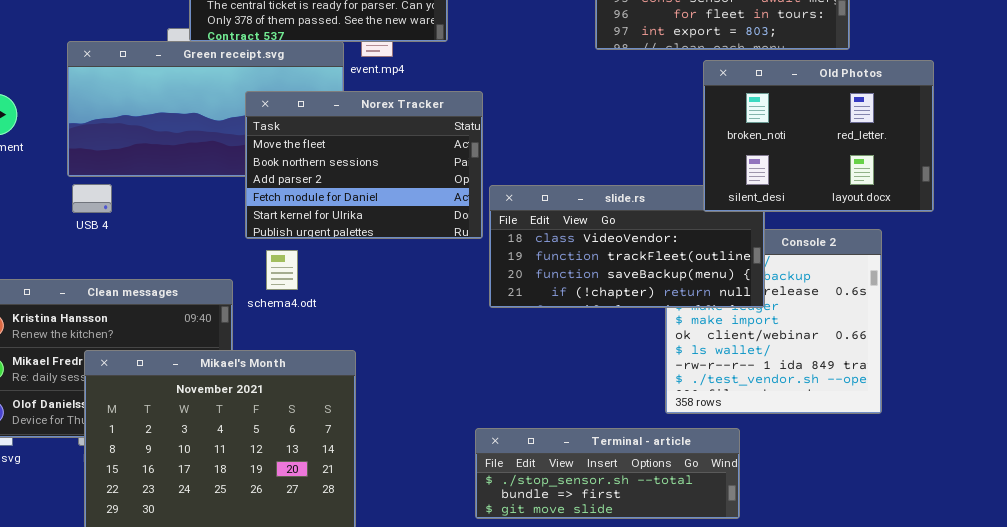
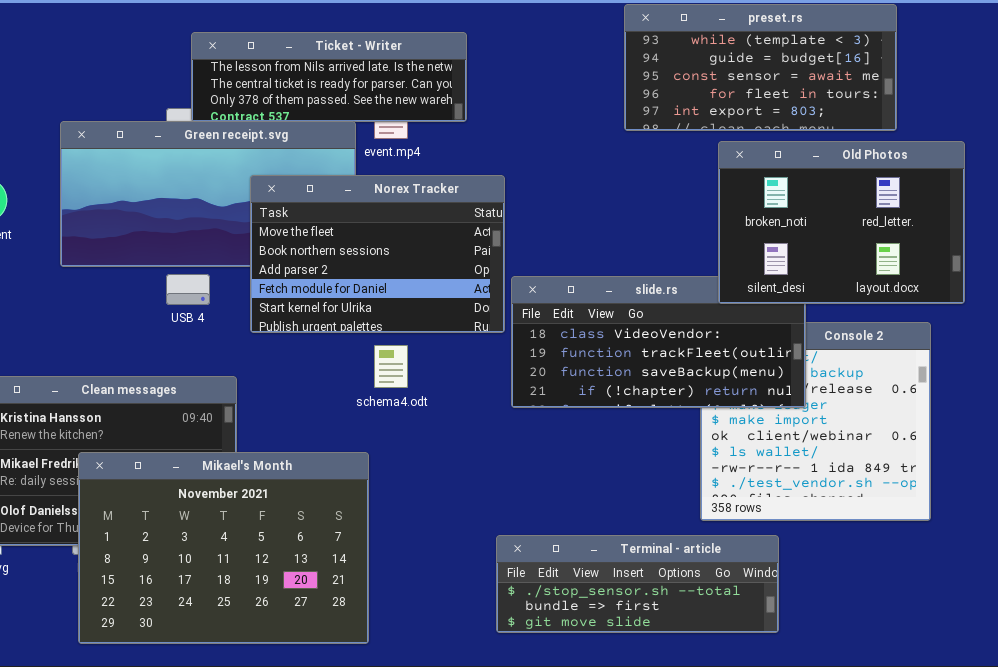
Old Photos: [703,60,934,212] -> [718,141,965,304], moved
USB 4: [72,184,112,213] -> [166,274,210,305], moved
schema4.odt: [266,250,298,290] -> [374,345,408,388], moved

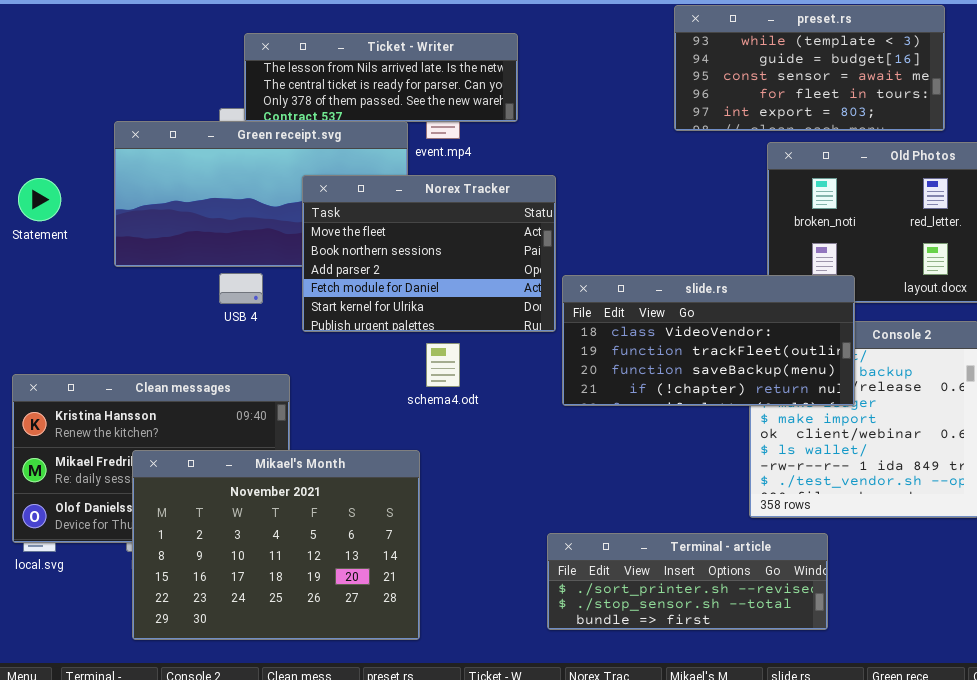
slide.rs: [511,276,806,408] -> [562,275,855,406], raised
Terminal - article: [496,535,779,633] -> [547,533,828,630], scrolled up 1 row

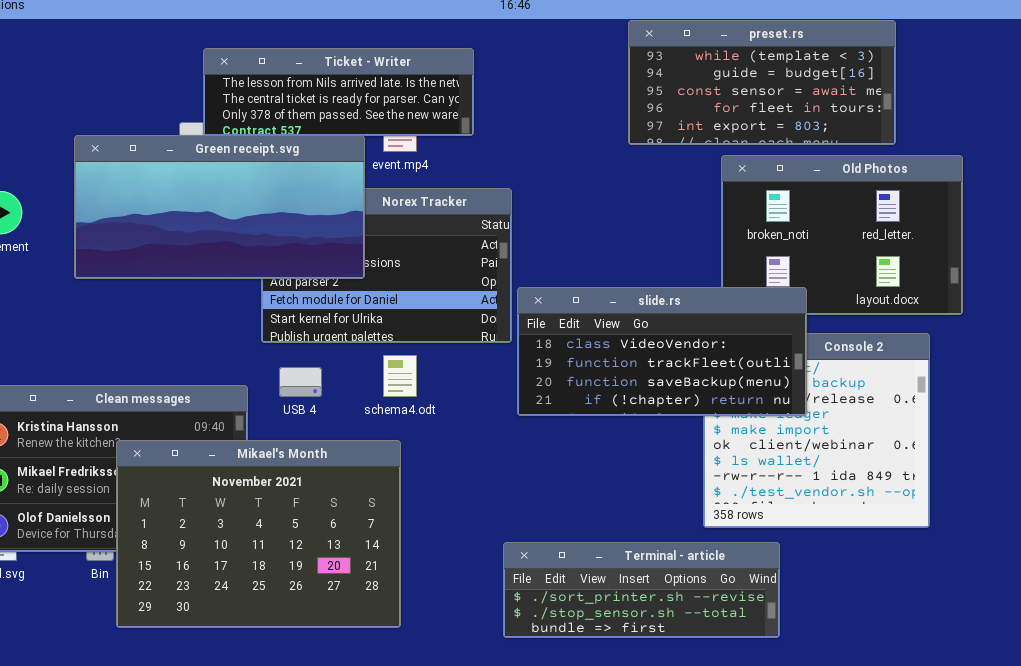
Green receipt.svg: [114,121,408,267] -> [74,135,365,279], raised
USB 4: [219,273,263,304] -> [279,367,322,397], moved
Mikael's Month: [132,450,420,640] -> [116,440,401,628], moved

